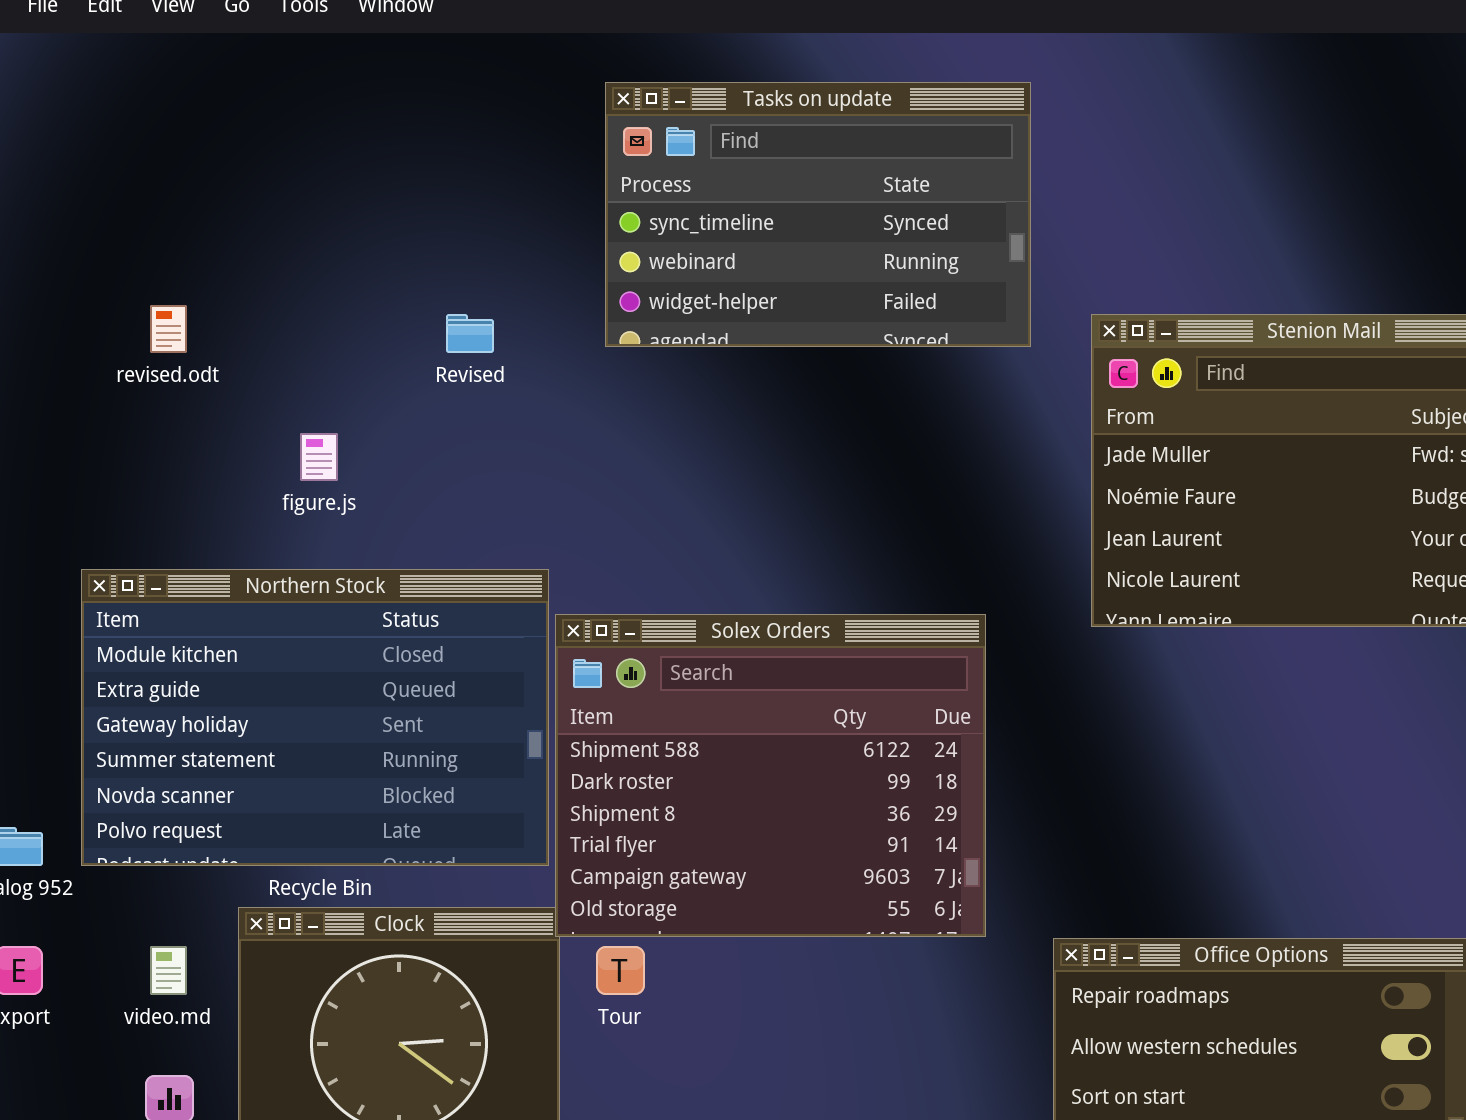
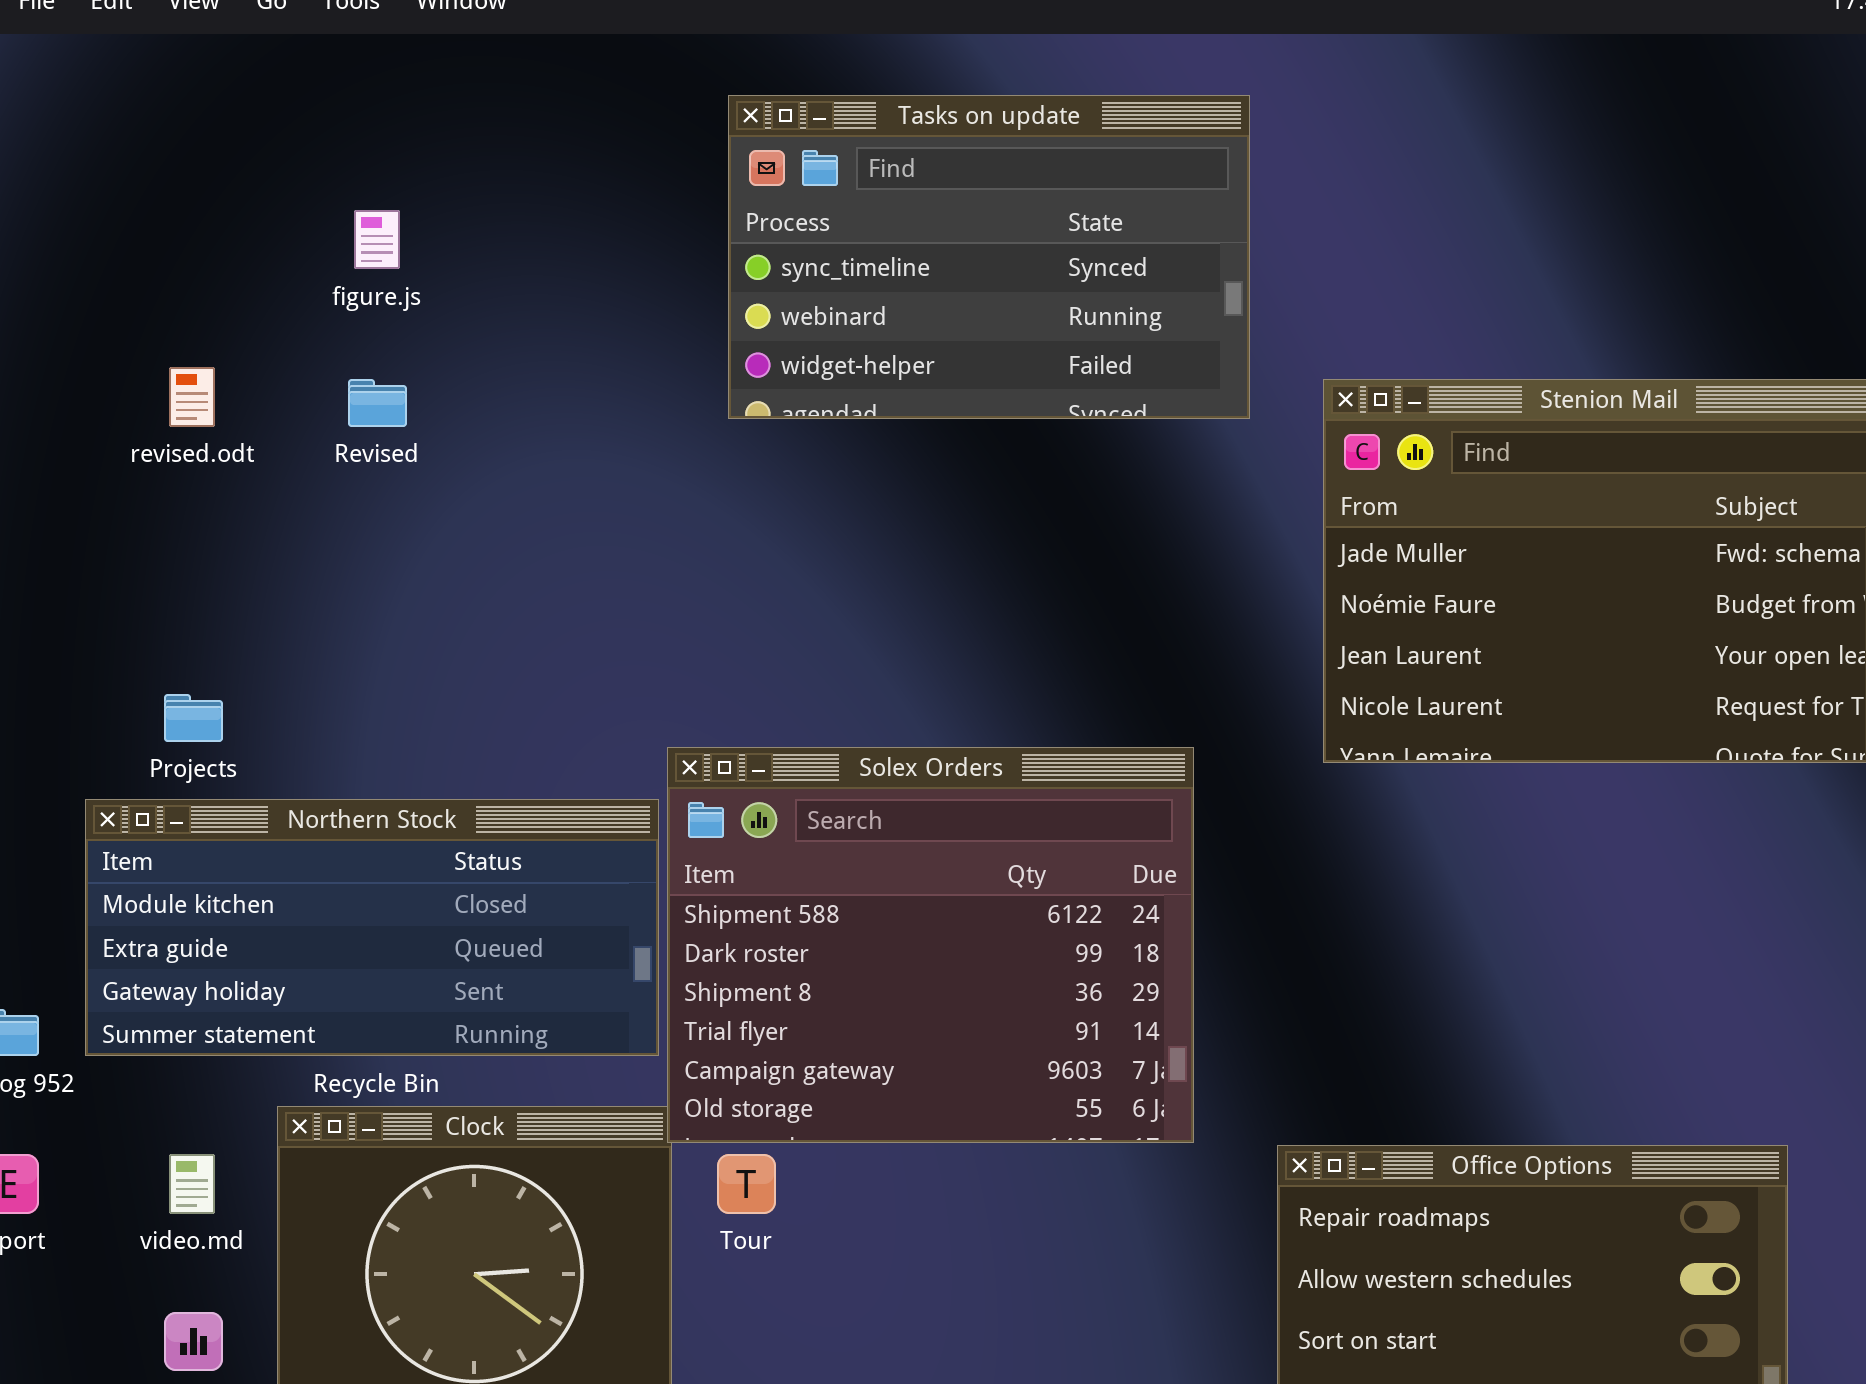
Revised: [446,314,494,353] -> [348,379,407,427], moved
figure.js: [300,433,338,481] -> [354,210,400,269], moved
Northern Stock: [81,569,549,866] -> [85,799,659,1056], resized

